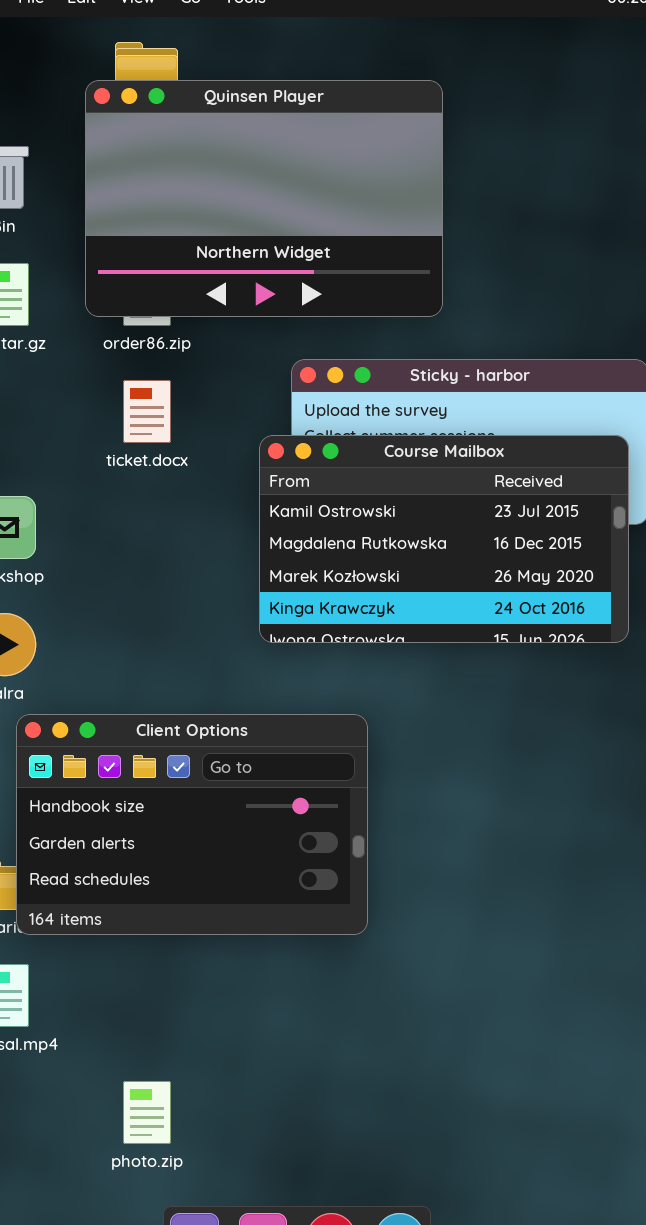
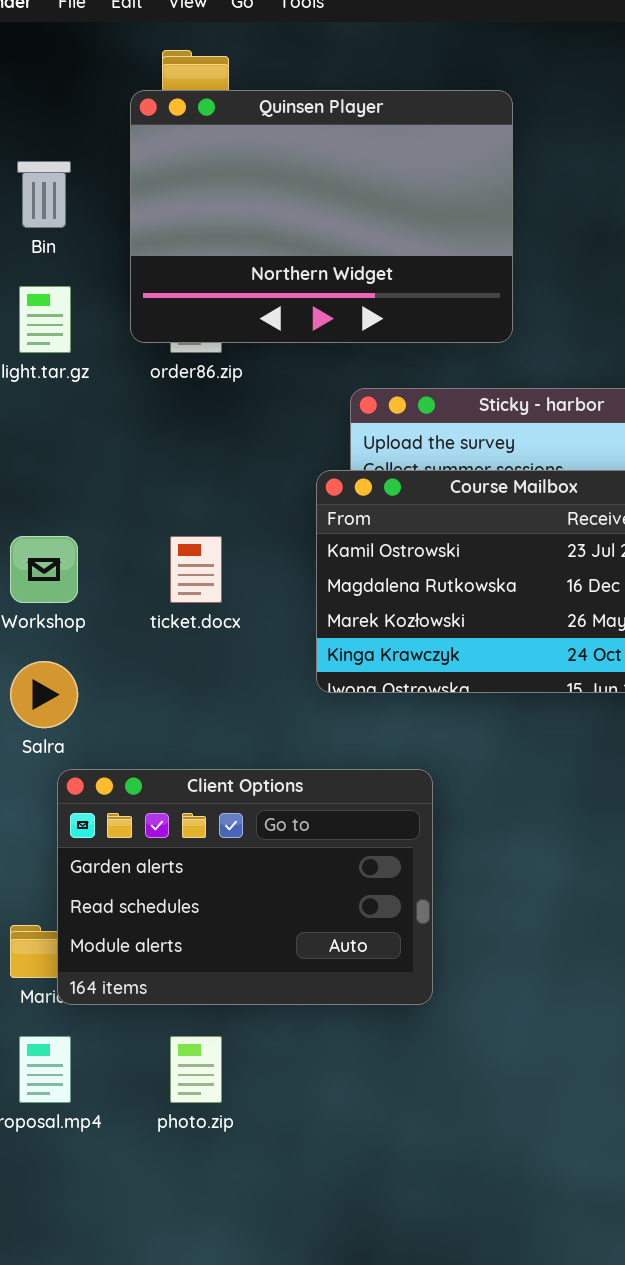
ticket.docx: [123,380,171,443] -> [170,536,222,603], moved
Client Options: [16,714,368,935] -> [57,769,433,1005], scrolled down 1 row
photo.zip: [123,1081,171,1144] -> [170,1036,222,1103], moved

